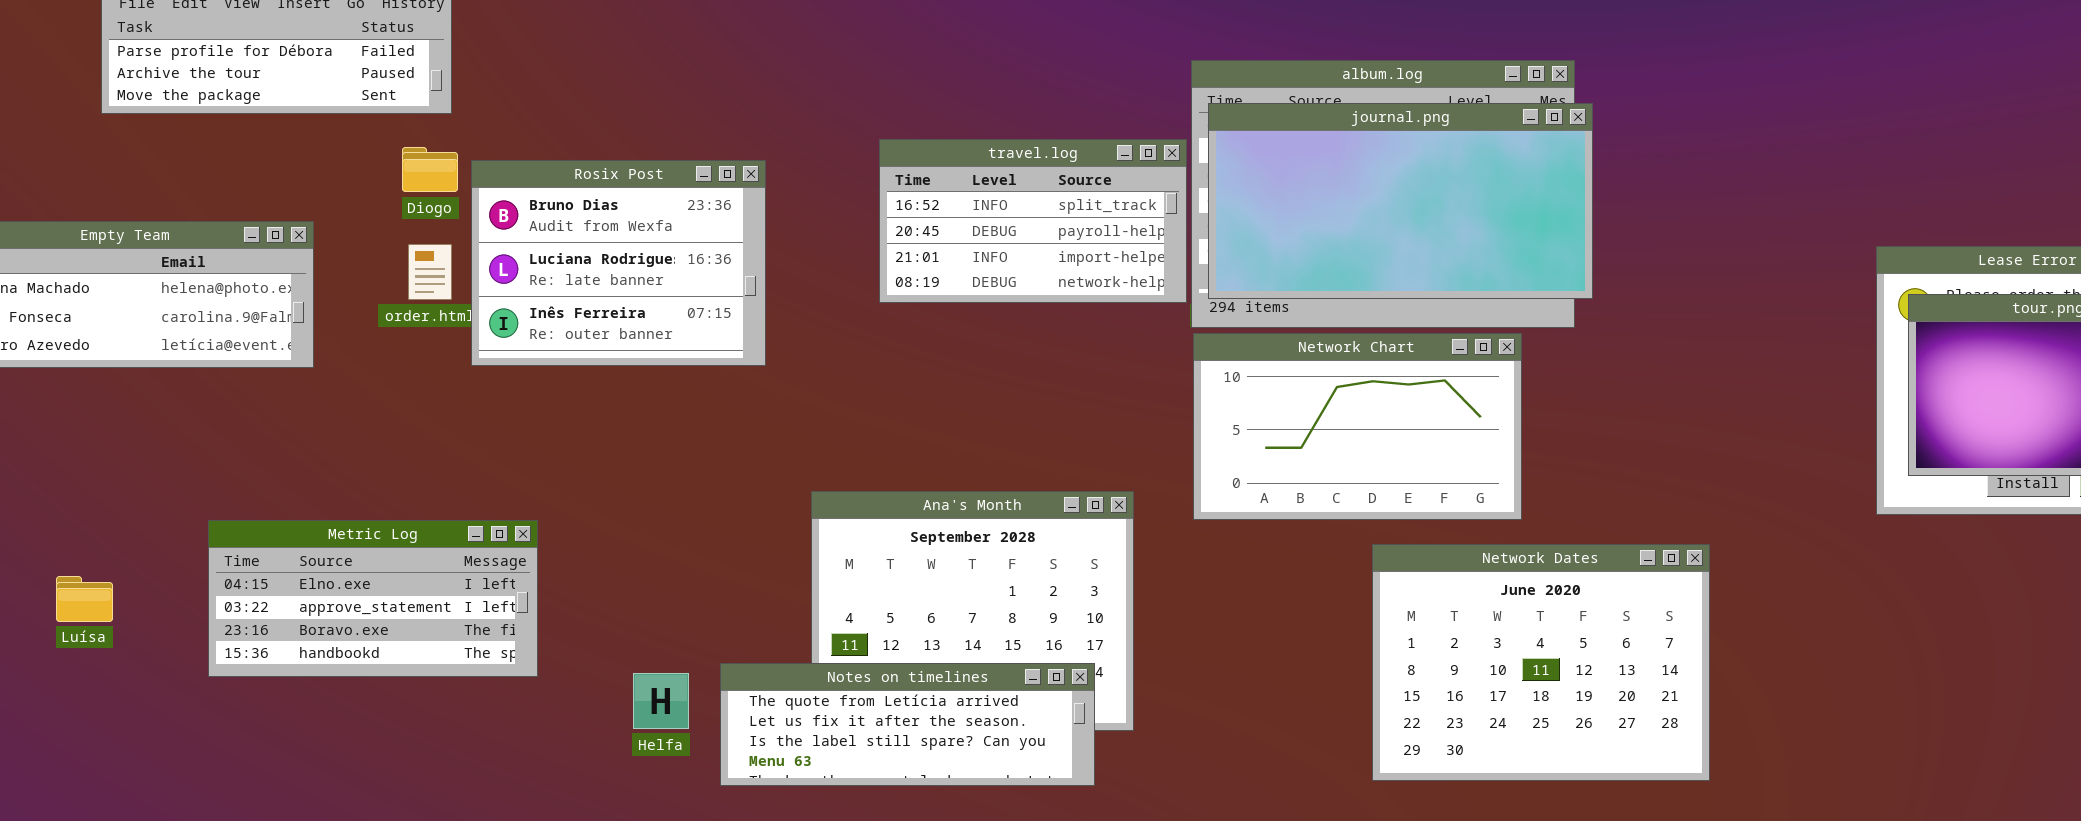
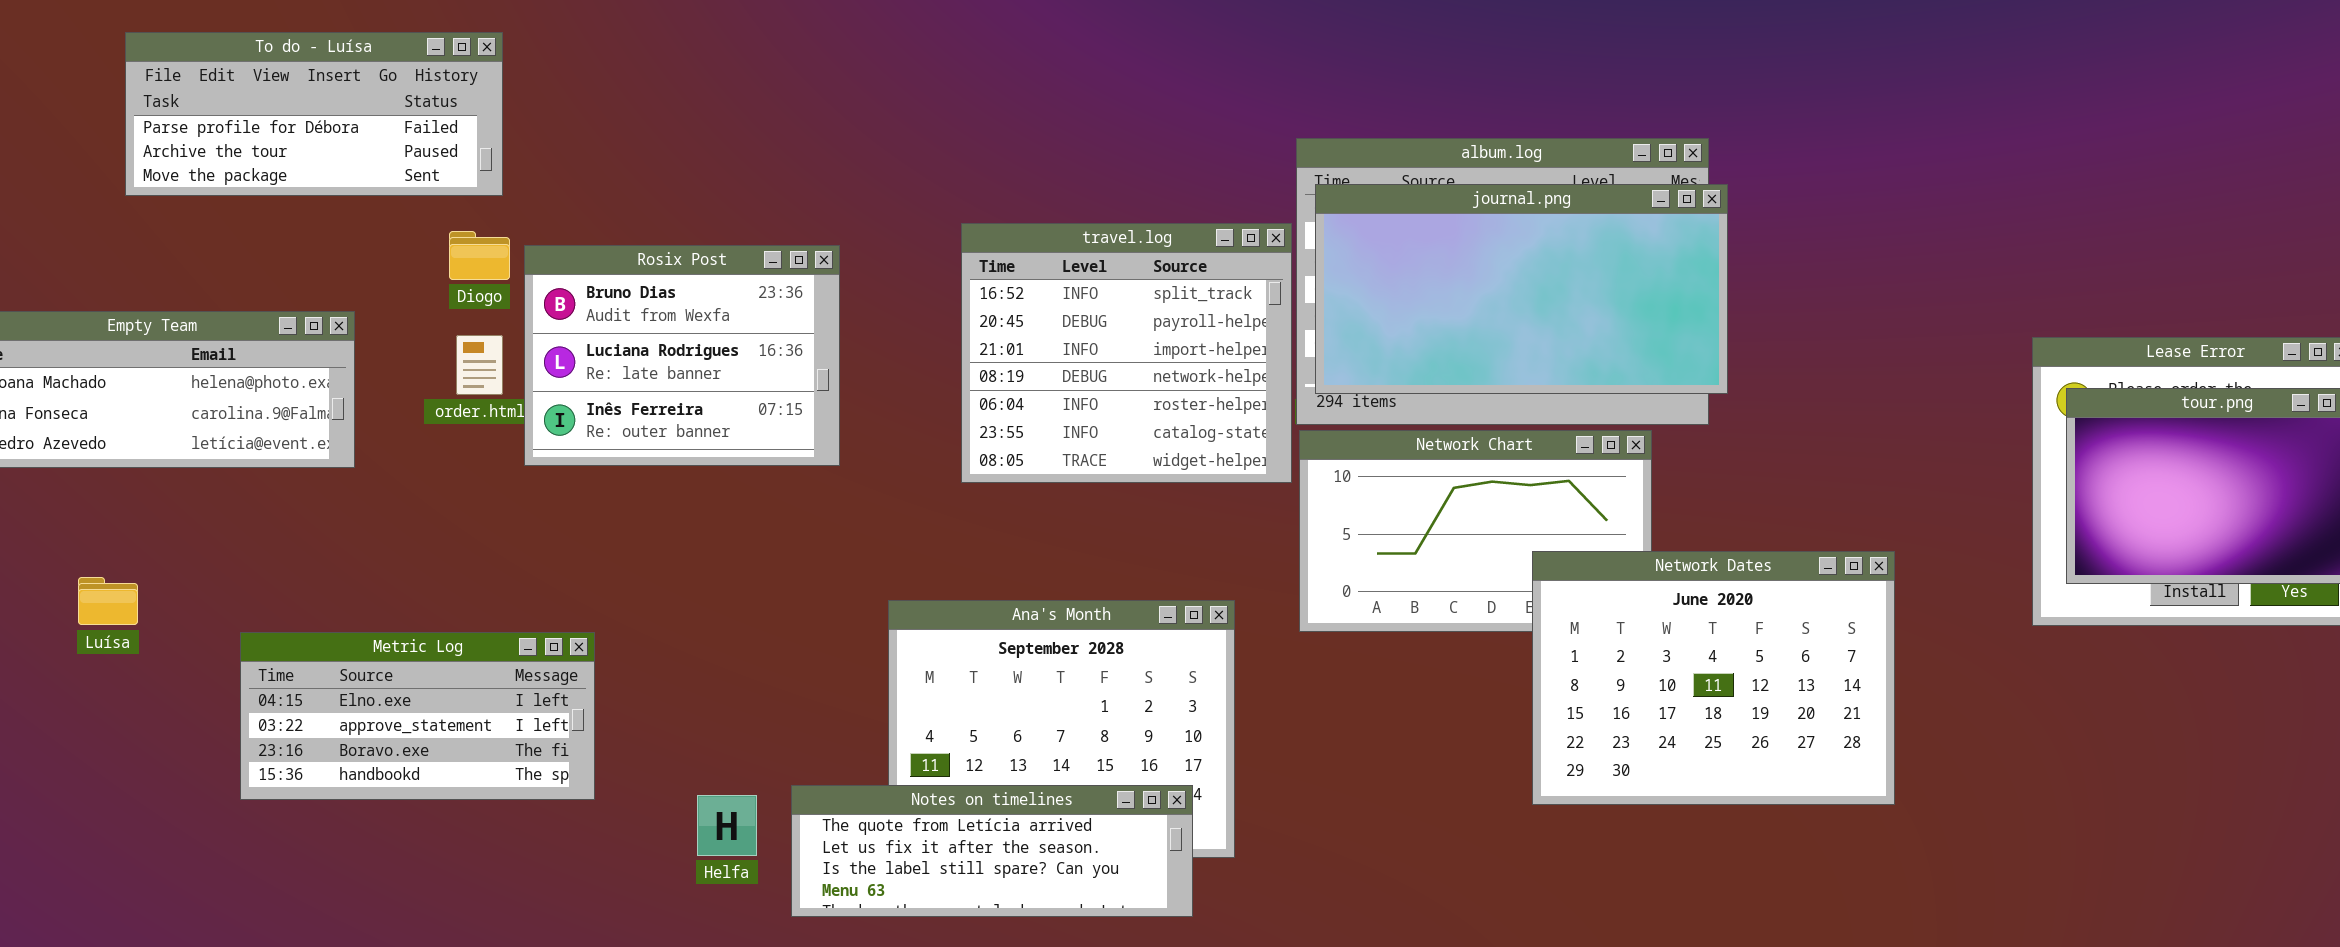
travel.log: [879,139,1187,303] -> [961,223,1292,483], resized
Network Dates: [1372,544,1710,781] -> [1532,551,1895,805], moved
Luísa: [56,576,113,622] -> [78,577,138,625], moved

